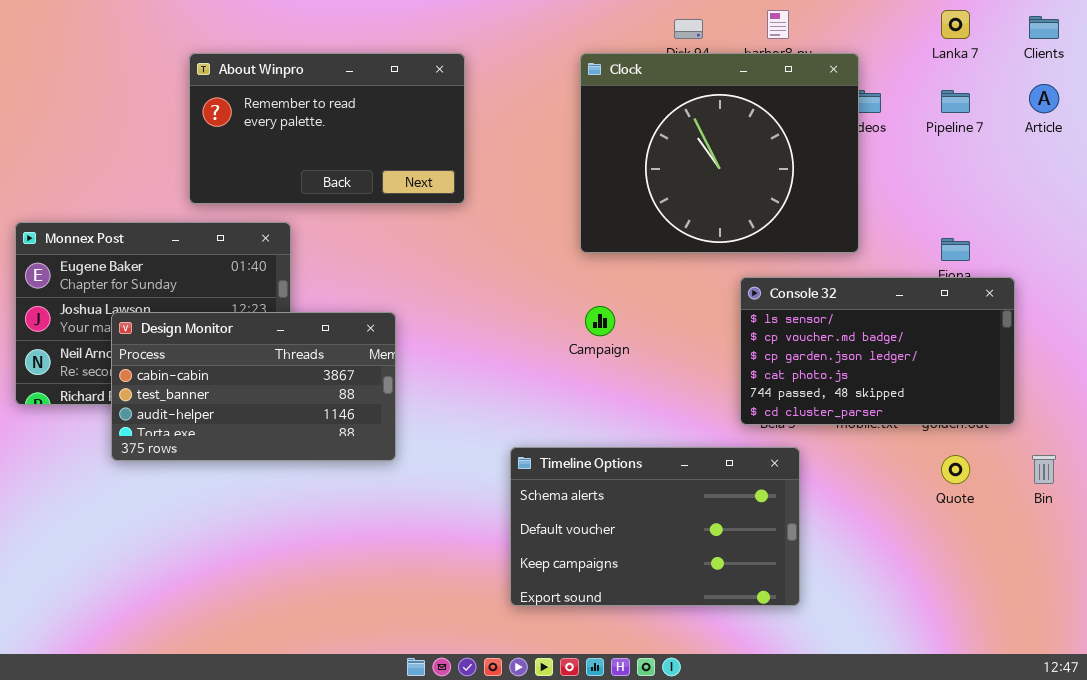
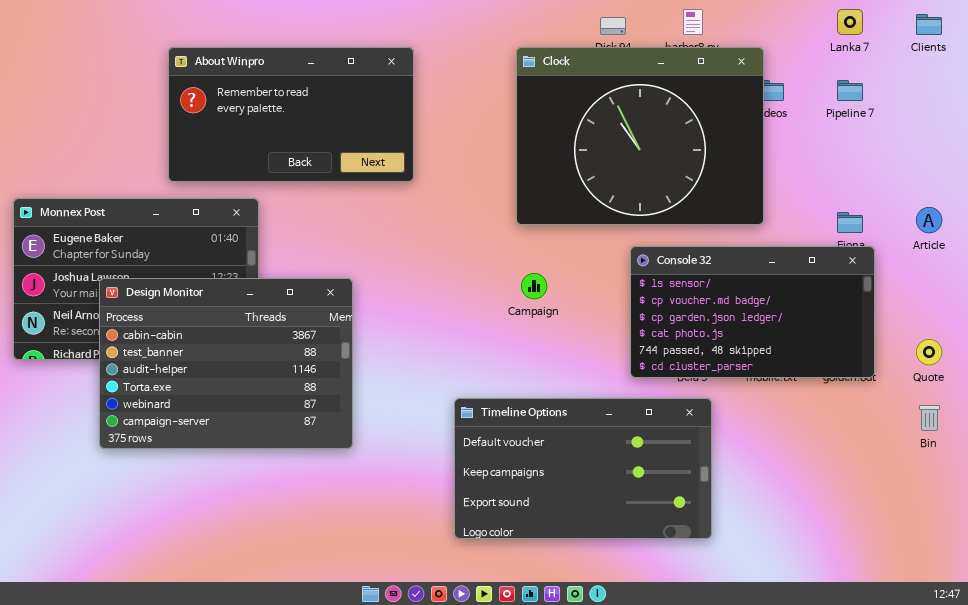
Article: [1029,84,1059,113] -> [916,207,942,233], moved
Console 32: [740,277,1015,425] -> [630,246,875,378], moved
Design Monitor: [111,312,396,461] -> [99,278,353,449], resized
Timeline Options: [510,447,800,606] -> [454,398,712,539], scrolled down 1 row
Quote: [941,455,970,484] -> [916,339,942,365], moved

